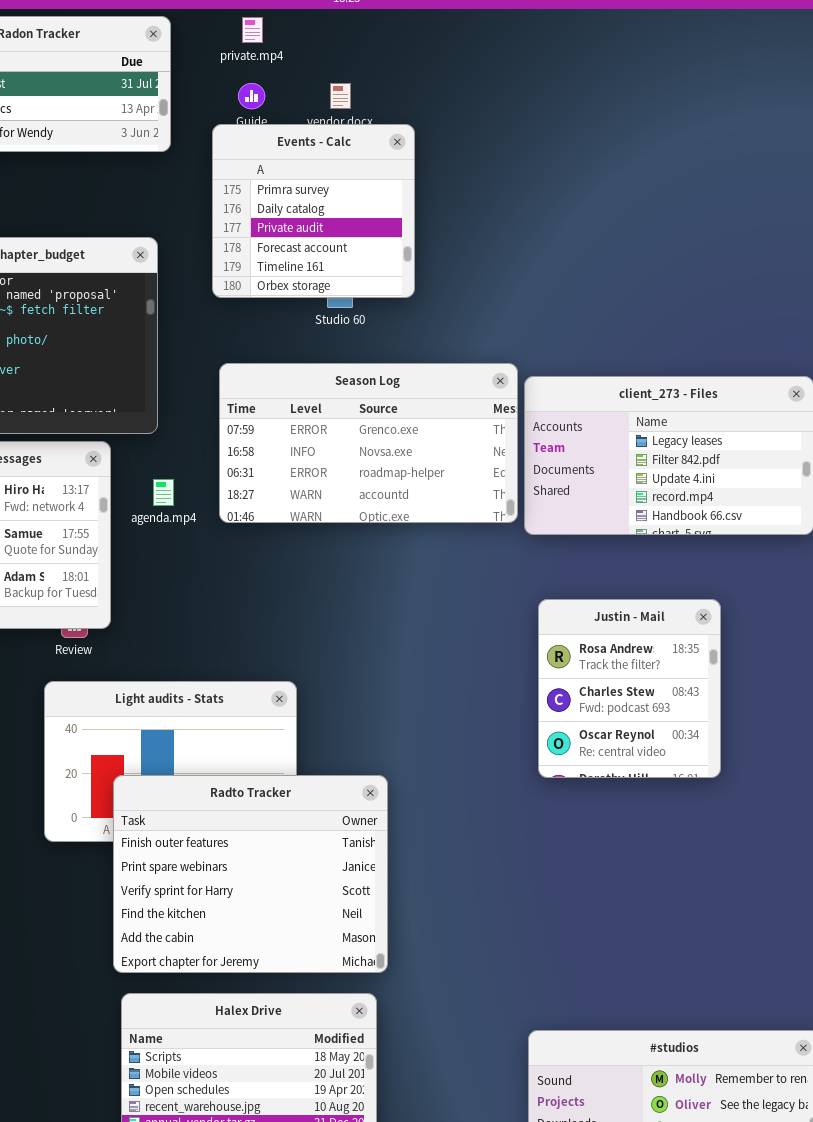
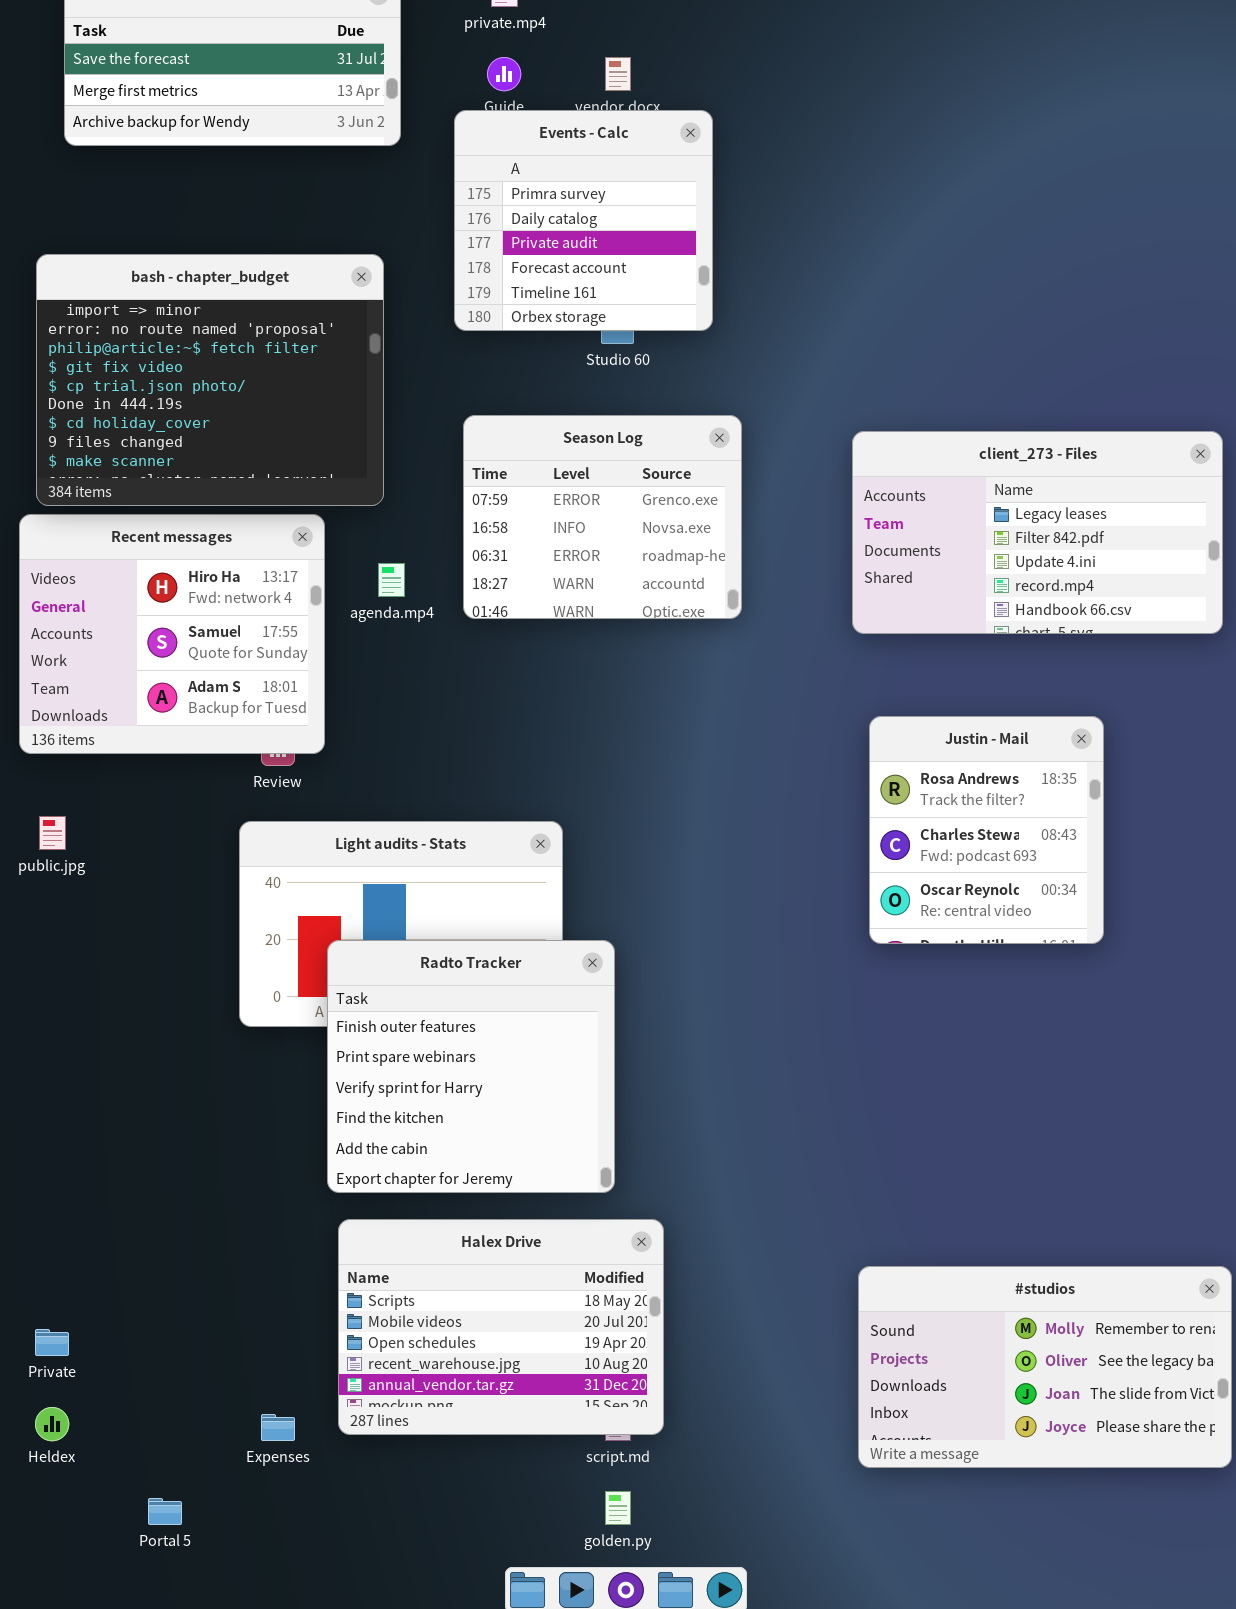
Season Log: [219,363,518,523] -> [463,415,742,619], resized
Radto Tracker: [113,775,388,973] -> [327,940,615,1193], resized

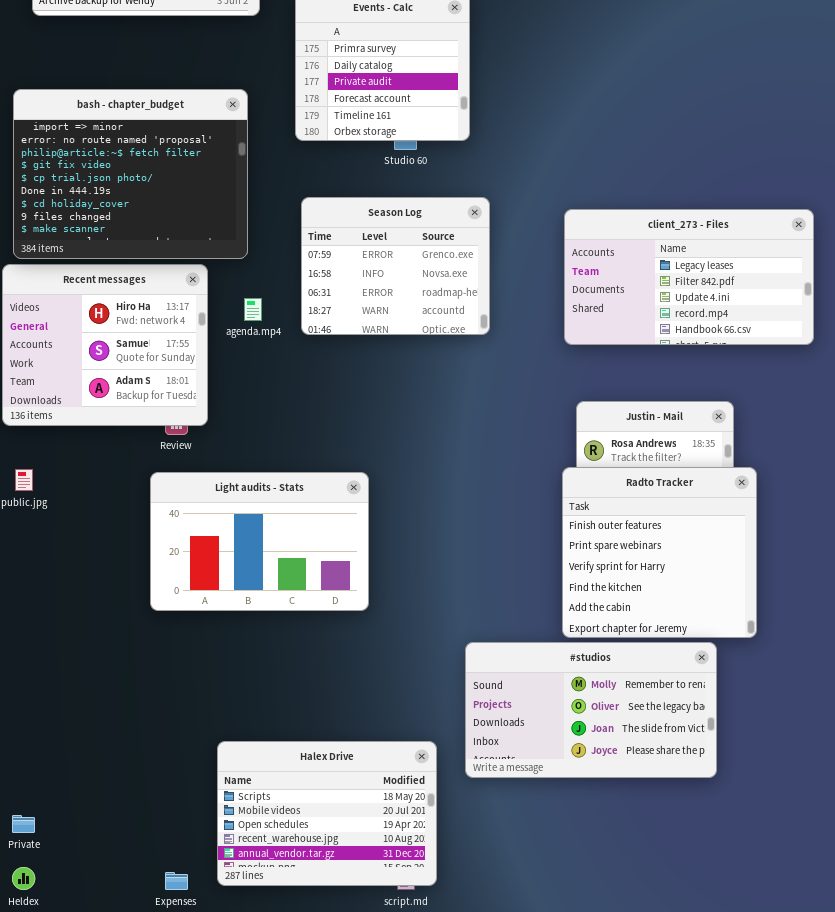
Radto Tracker: [327,940,615,1193] -> [562,467,757,638], moved
#studios: [858,1266,1232,1468] -> [465,642,717,778], moved

